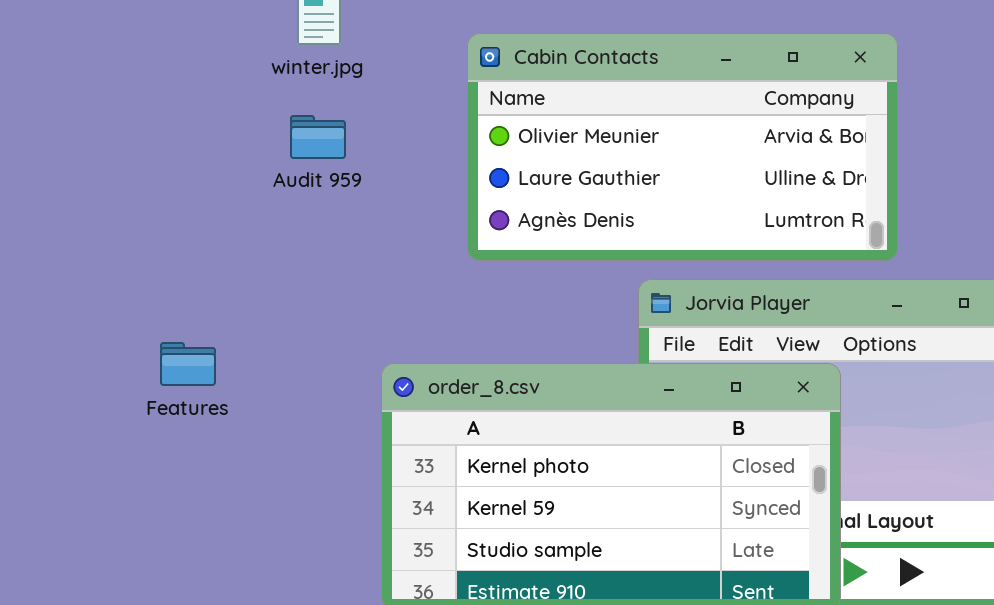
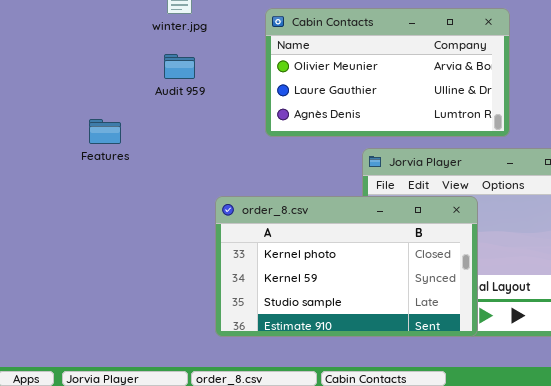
Features: [160,342,216,386] -> [89,119,121,144], moved

